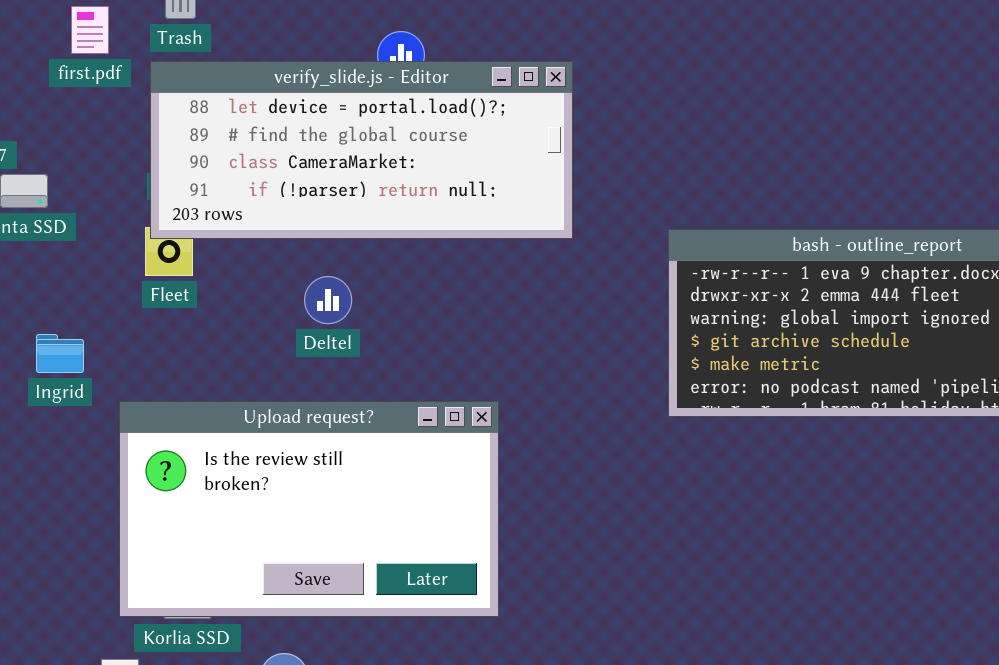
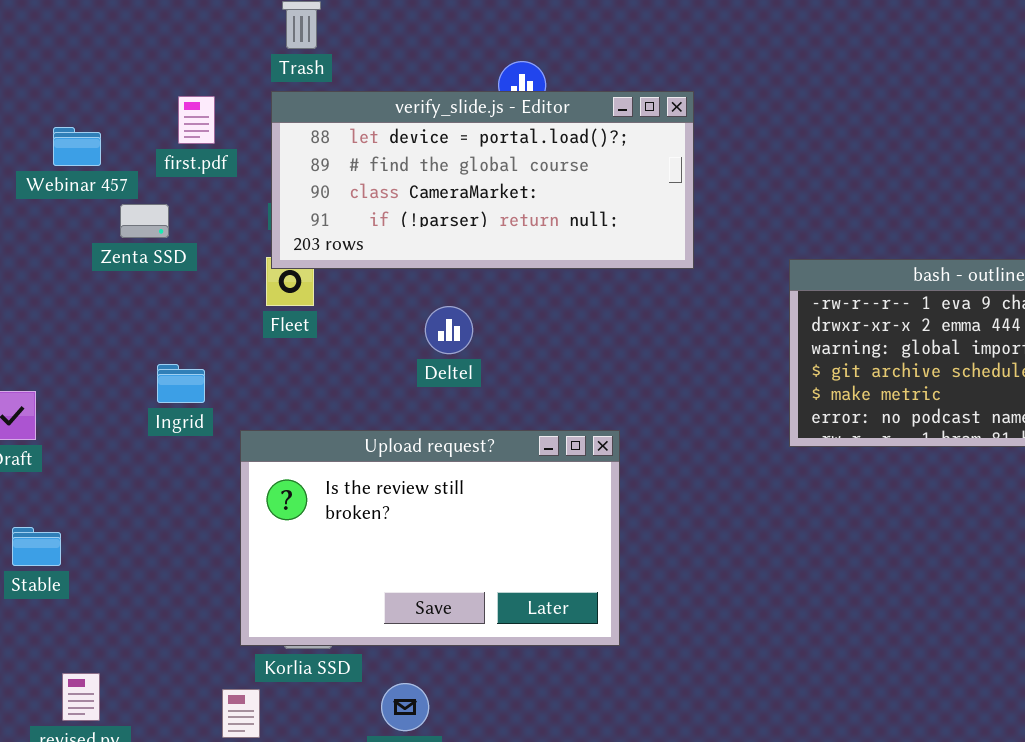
first.pdf: [71,6,109,54] -> [178,96,215,144], moved

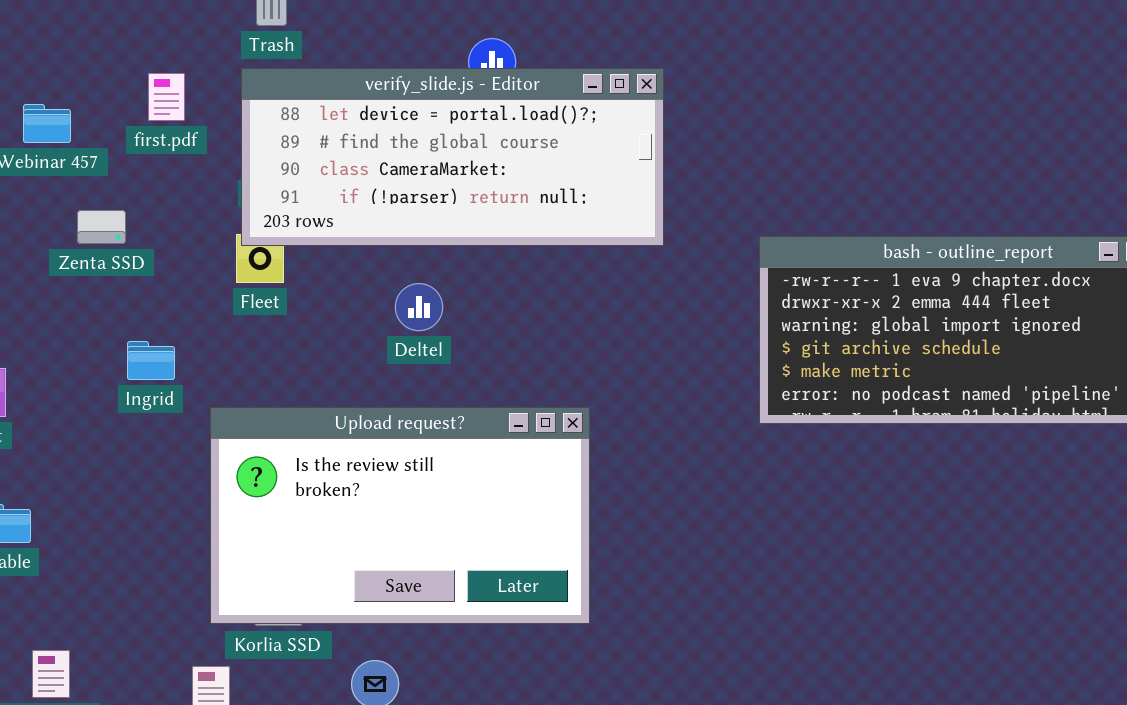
Zenta SSD: [120,204,169,238] -> [77,210,126,244], moved

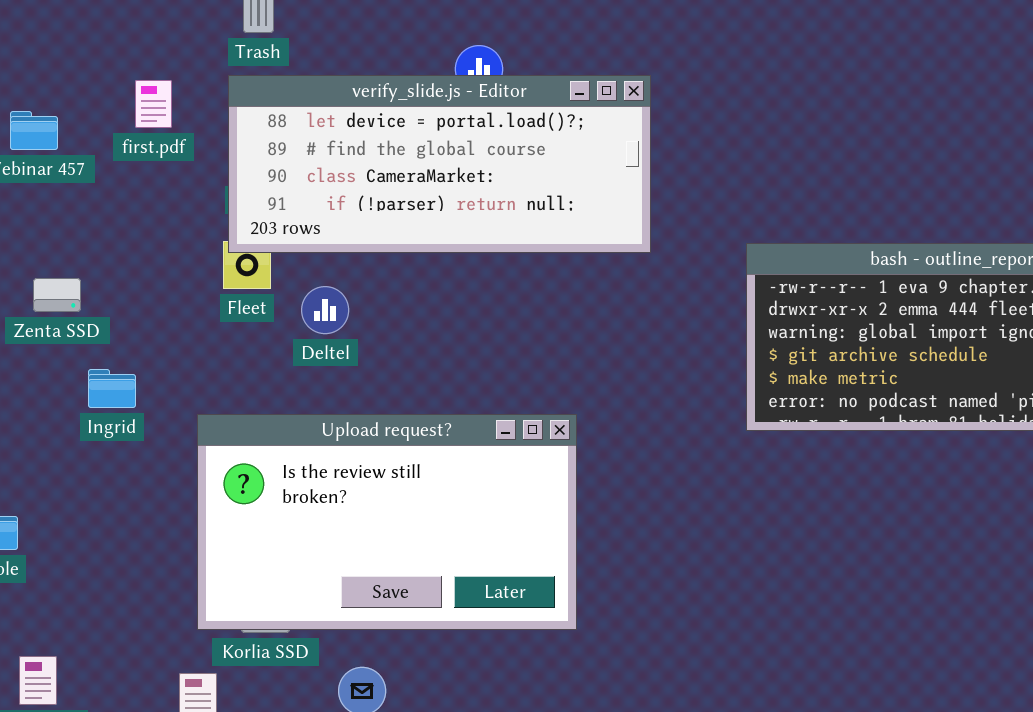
Zenta SSD: [77,210,126,244] -> [33,278,81,312], moved
Deltel: [395,283,443,331] -> [301,286,349,334], moved
Ingrid: [127,341,175,380] -> [88,369,136,408], moved

